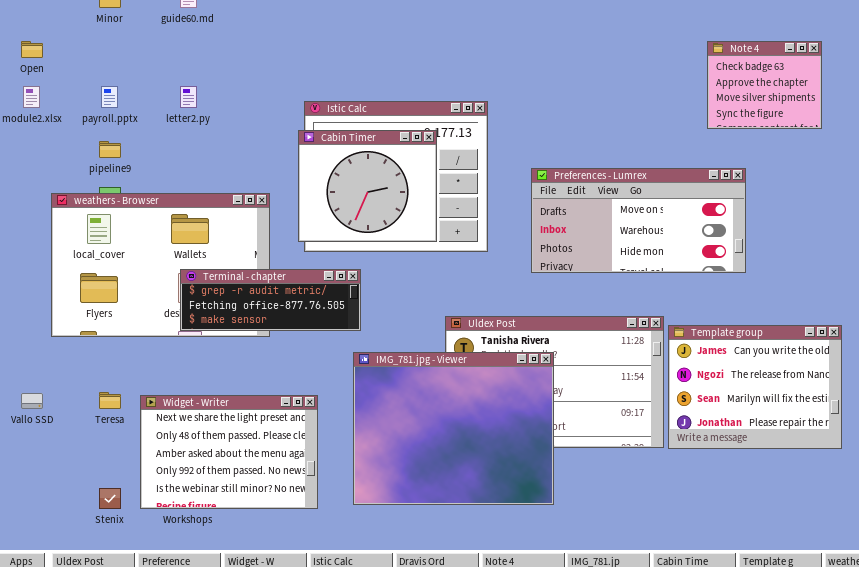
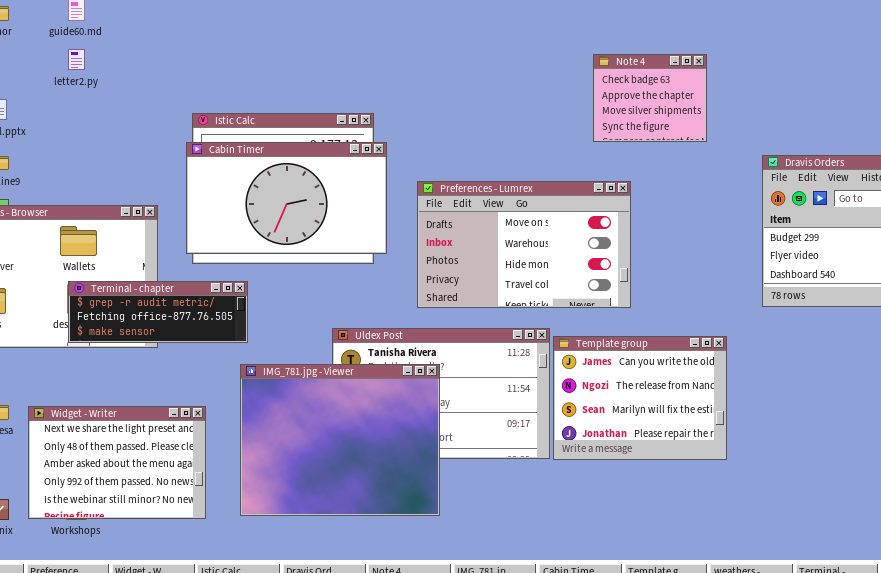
letter2.py: [180,86,197,108] -> [68,49,85,70], moved
Cabin Timer: [298,130,437,242] -> [186,142,387,254], resized
Preferences - Lumrex: [531,168,746,273] -> [417,181,631,308], resized

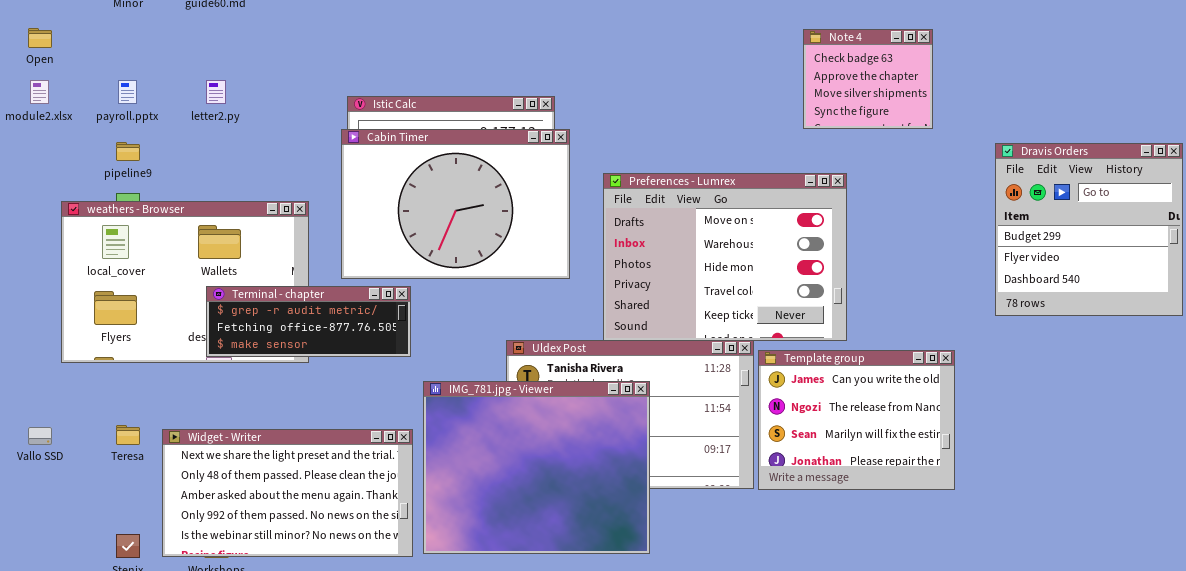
letter2.py: [68,49,85,70] -> [206,80,226,104], moved
Cabin Timer: [186,142,387,254] -> [341,129,570,279], resized
Preferences - Lumrex: [417,181,631,308] -> [603,173,847,341], resized
IMG_781.jpg - Viewer: [240,364,440,516] -> [423,381,650,554], moved
Widget - Writer: [28,406,206,519] -> [162,429,413,557], resized

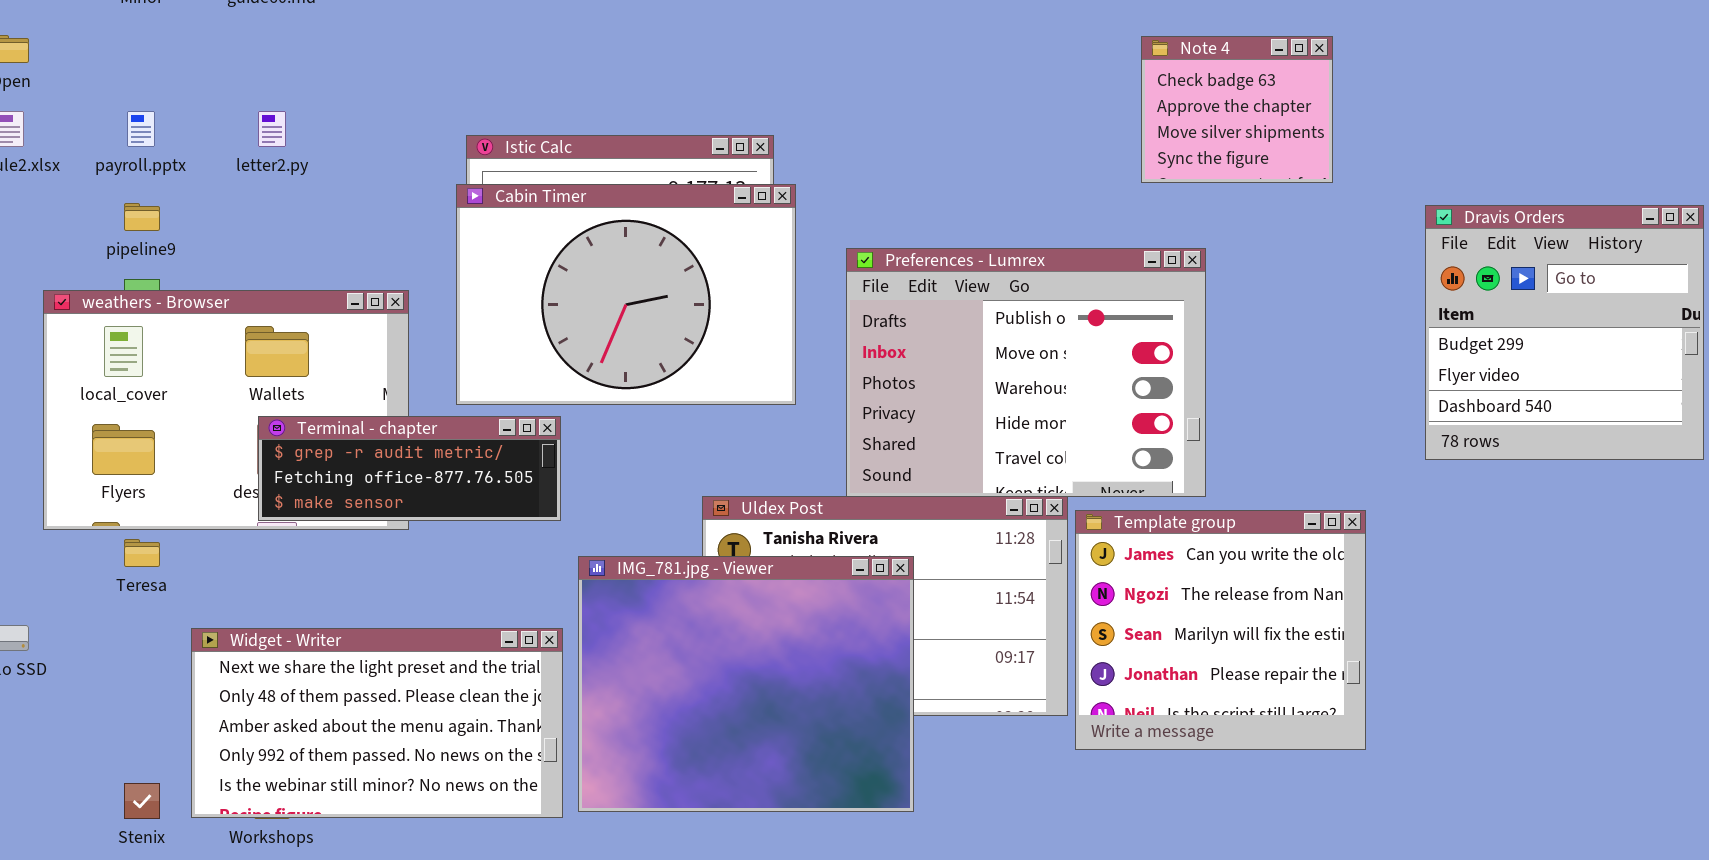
Preferences - Lumrex: [603,173,847,341] -> [846,248,1206,497], scrolled up 1 row
Template group: [758,350,955,490] -> [1075,510,1366,750], resized
Teresa: [116,425,140,445] -> [124,539,160,567], moved

